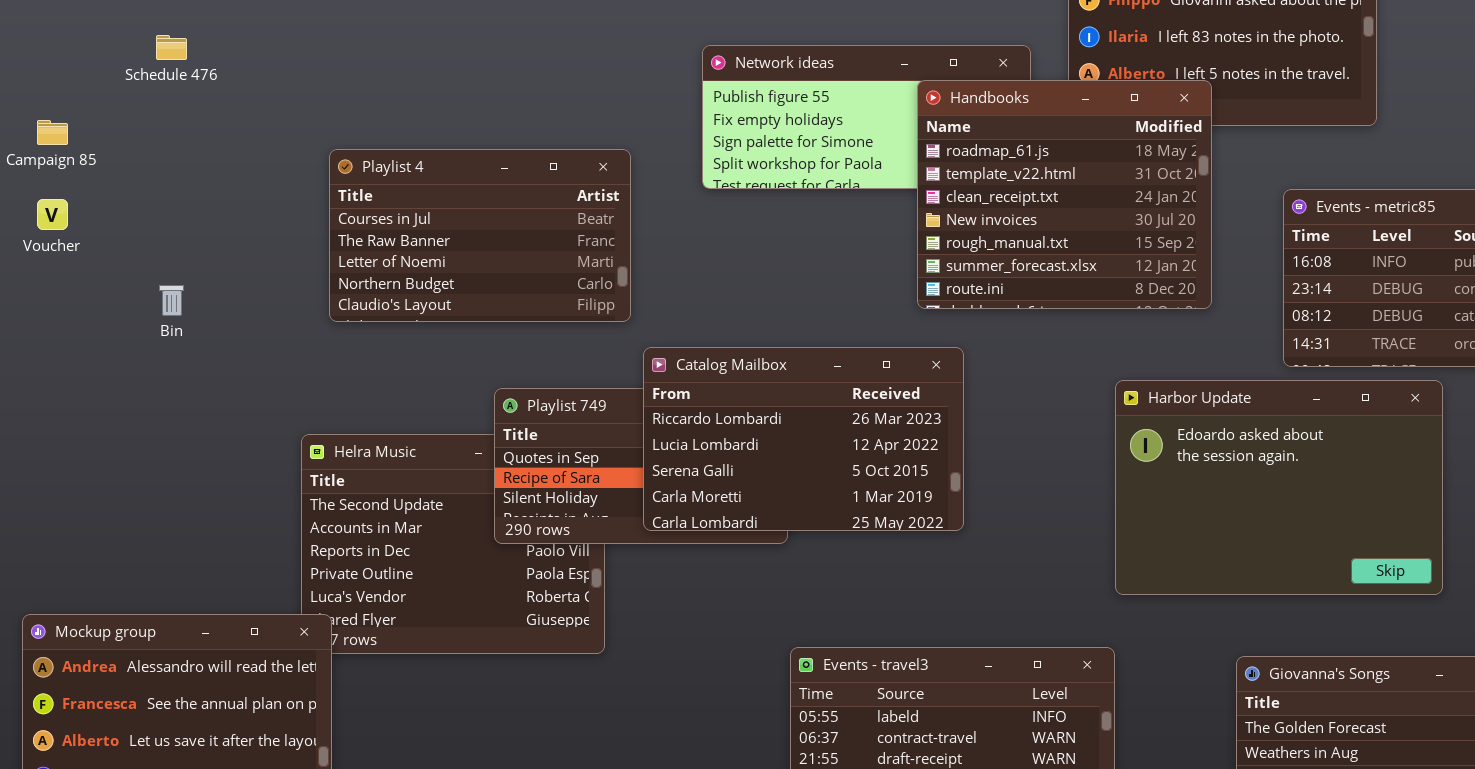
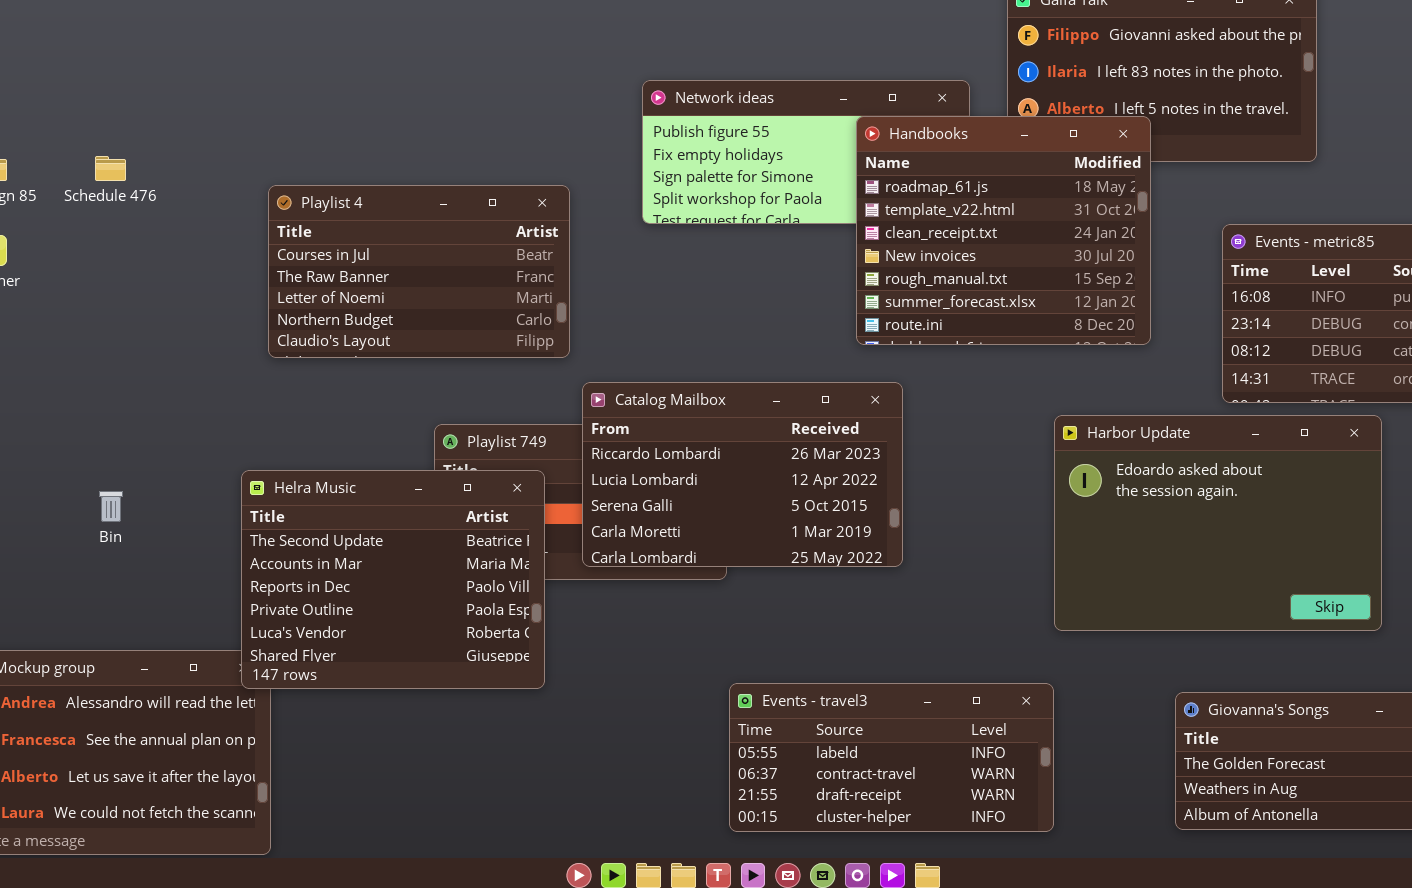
Schedule 476: [156,35,187,60] -> [95,156,126,181], moved
Bin: [159,285,184,316] -> [99,491,123,522], moved
Helra Music: [301,434,605,654] -> [241,470,545,689], raised

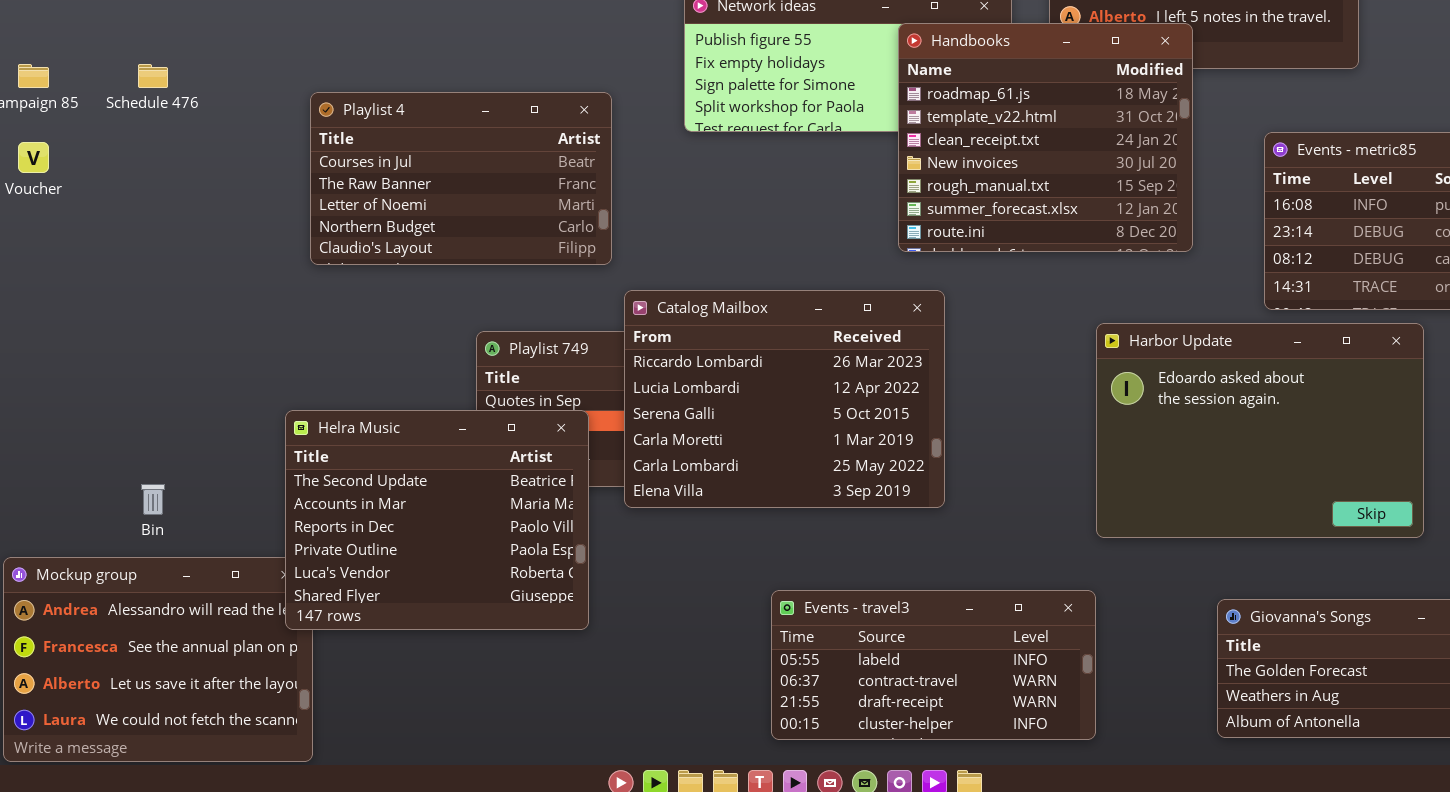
Catalog Mailbox: [582,382,903,567] -> [624,290,945,508], resized
Helra Music: [241,470,545,689] -> [285,410,589,630], moved
Bin: [99,491,123,522] -> [141,484,165,515], moved

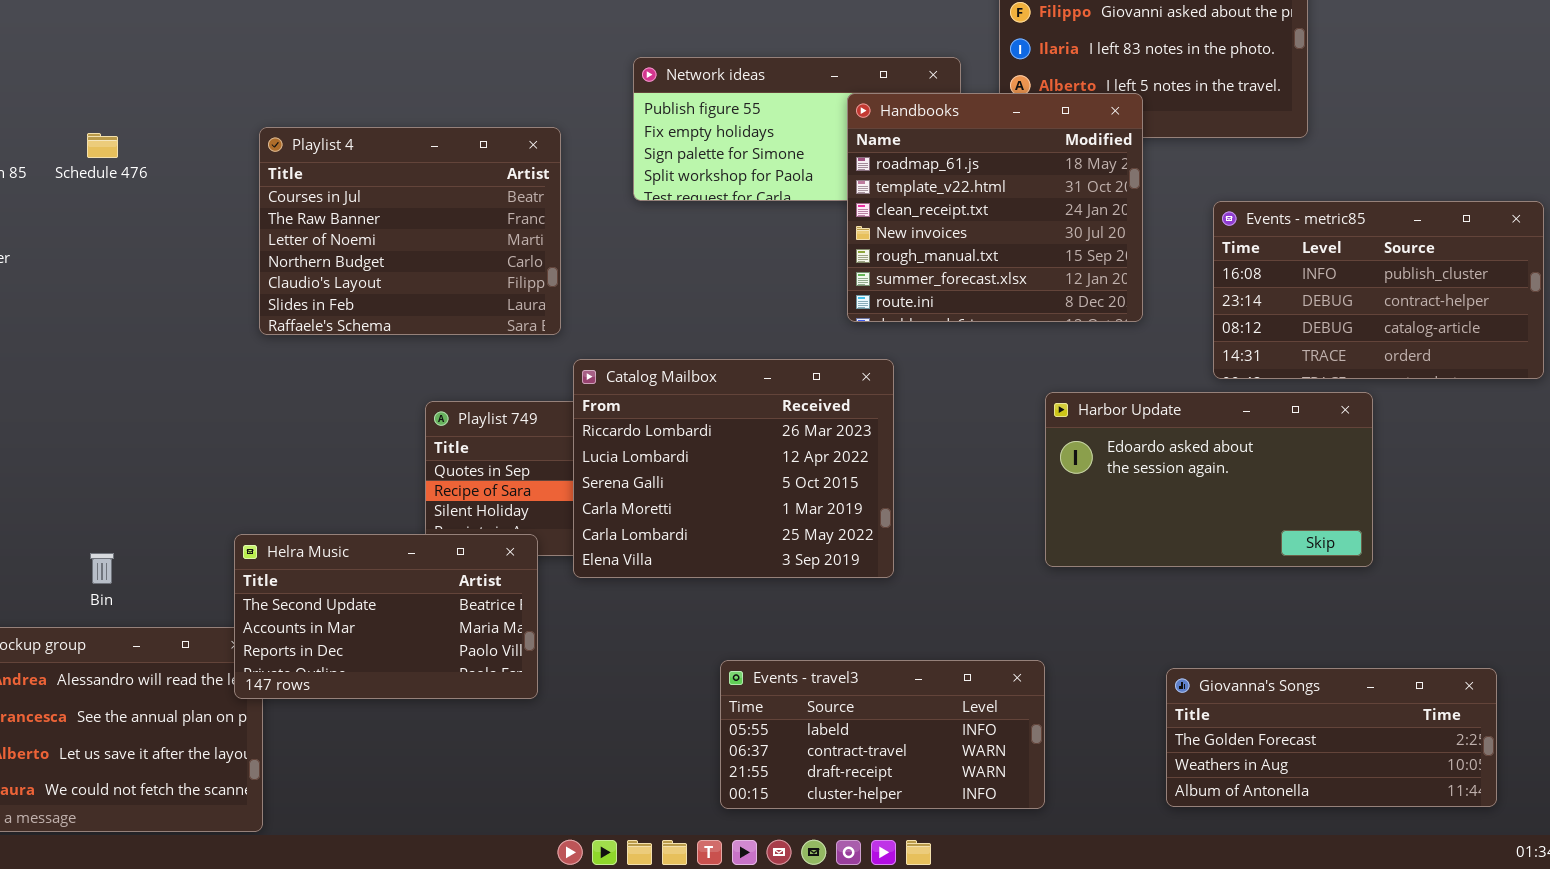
Playlist 4: [310,92,612,265] -> [259,127,561,335], resized
Harbor Update: [1096,323,1424,538] -> [1045,392,1373,567], resized
Helra Music: [285,410,589,630] -> [234,534,538,699], resized

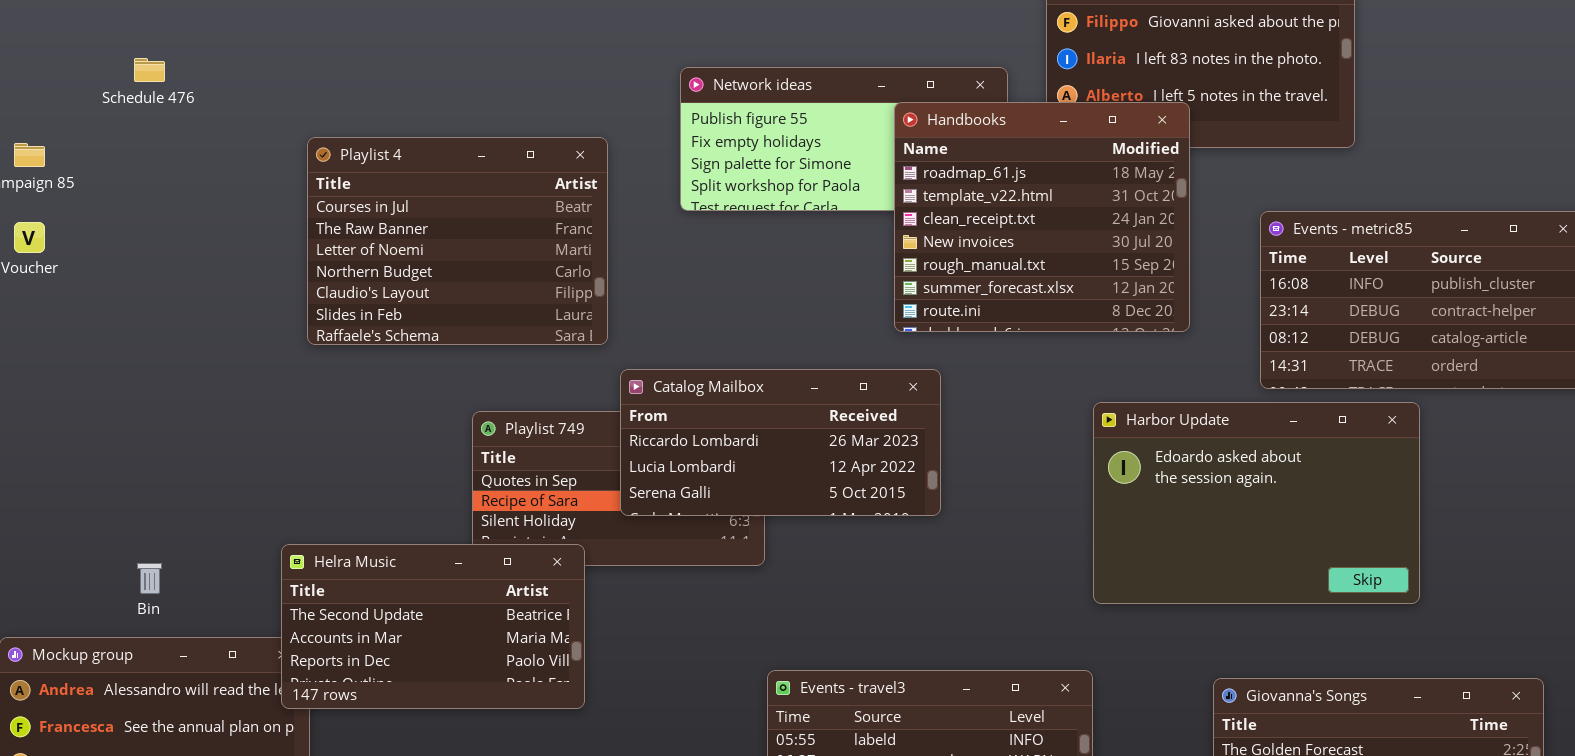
Schedule 476: [87,133,118,158] -> [134,58,165,82], moved
Catalog Mailbox: [573,359,894,578] -> [620,369,941,516], resized
Harbor Update: [1045,392,1373,567] -> [1093,402,1420,604], resized

